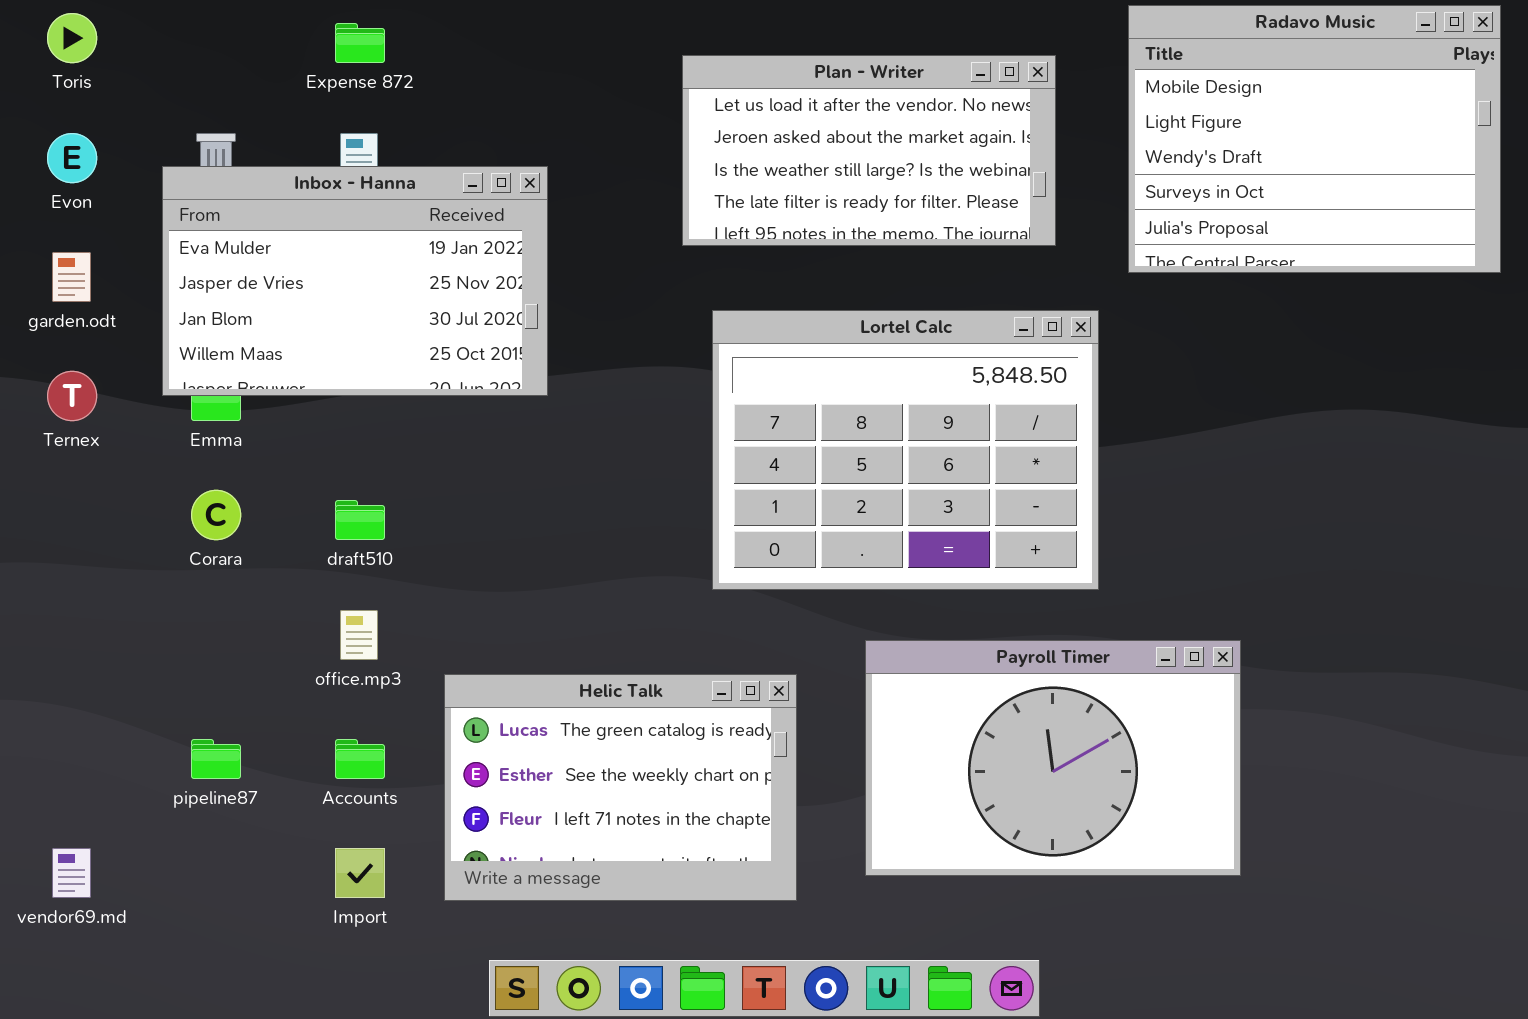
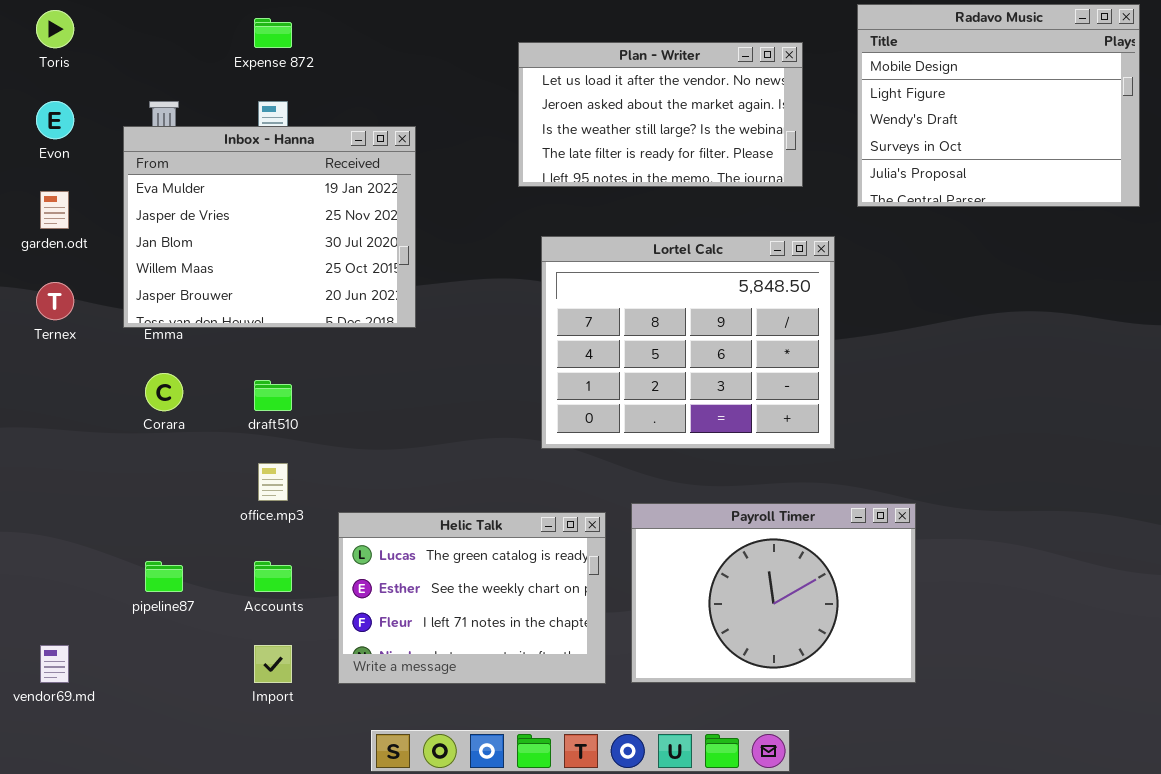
Inbox - Hanna: [162,166,548,396] -> [123,126,416,328], resized
Payroll Timer: [865,640,1241,876] -> [631,503,916,683], moved

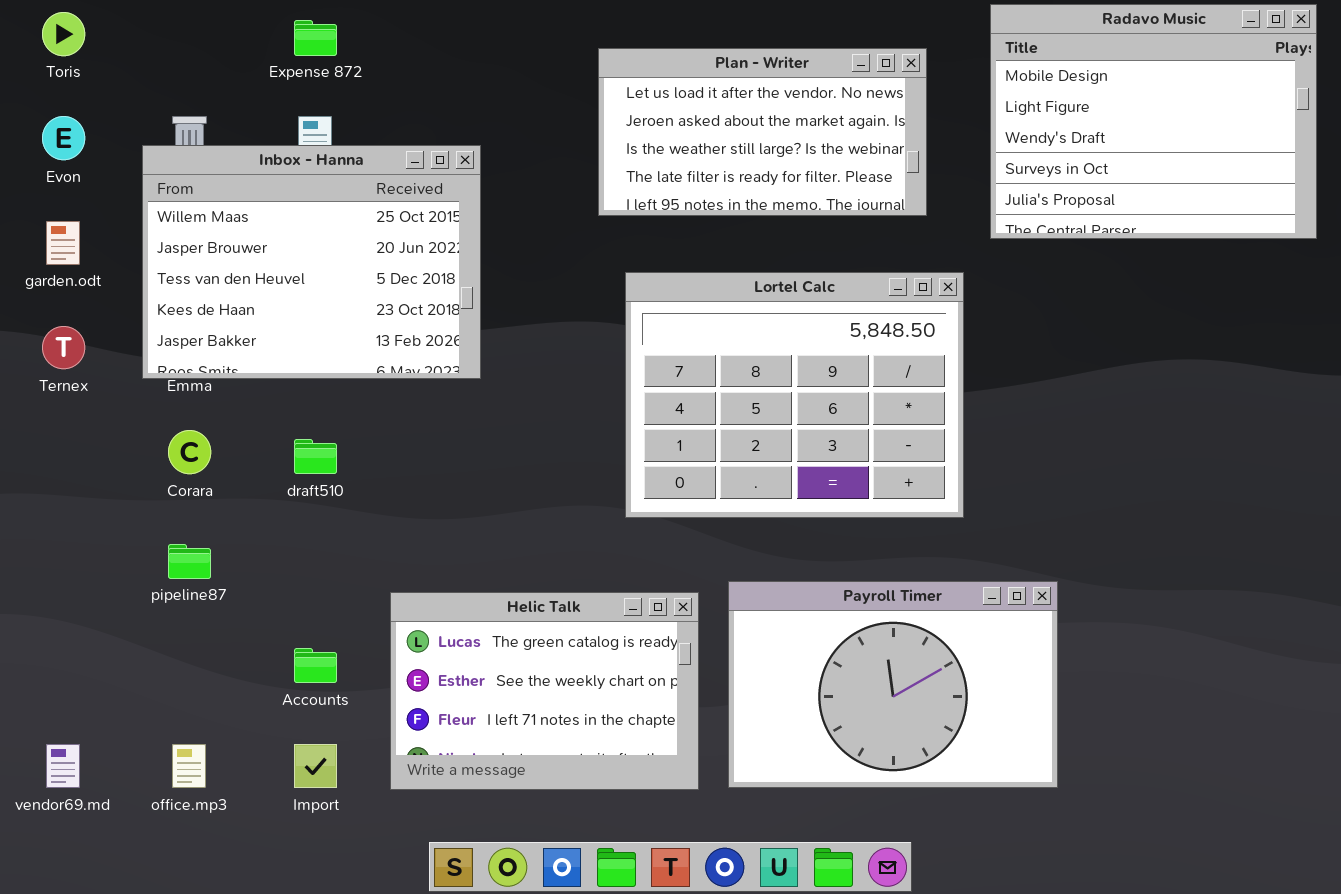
Inbox - Hanna: [123,126,416,328] -> [142,145,481,379], scrolled down 3 rows
office.mp3: [258,463,288,501] -> [172,744,206,788], moved
pipeline87: [145,561,183,592] -> [168,544,211,579], moved

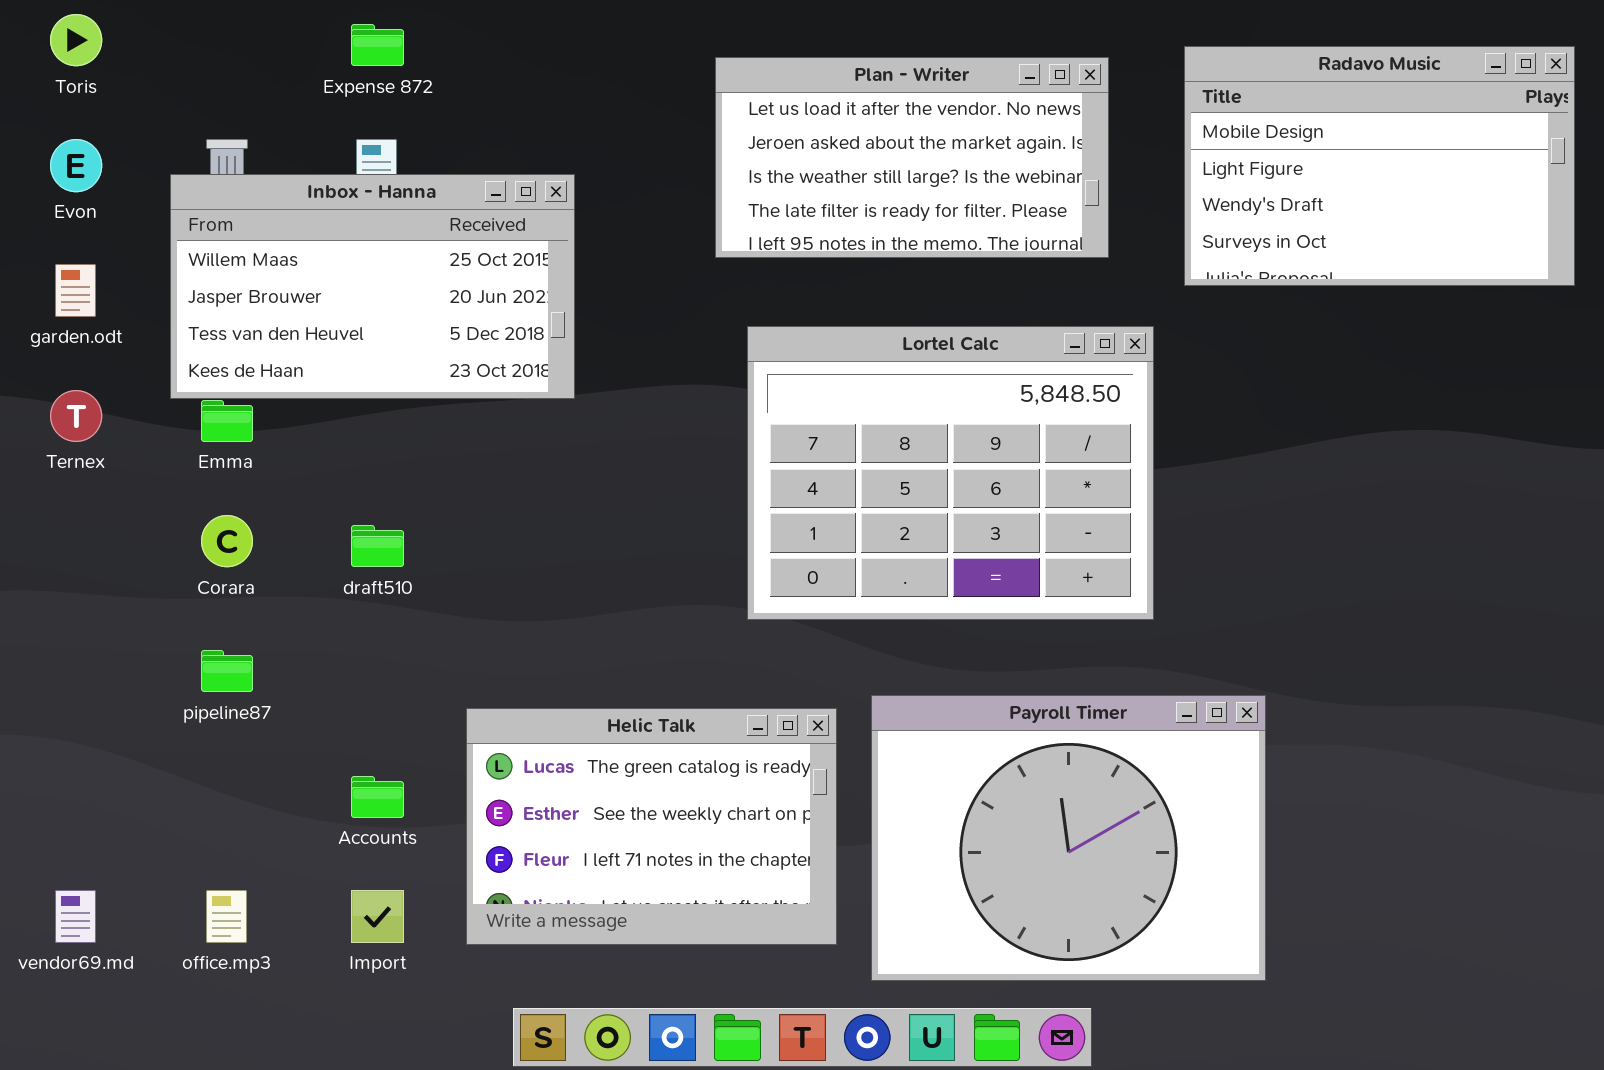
Radavo Music: [990,4,1317,239] -> [1184,46,1575,286], resized
Inbox - Hanna: [142,145,481,379] -> [170,174,575,399], resized
Payroll Timer: [728,581,1058,788] -> [871,695,1266,981], resized

